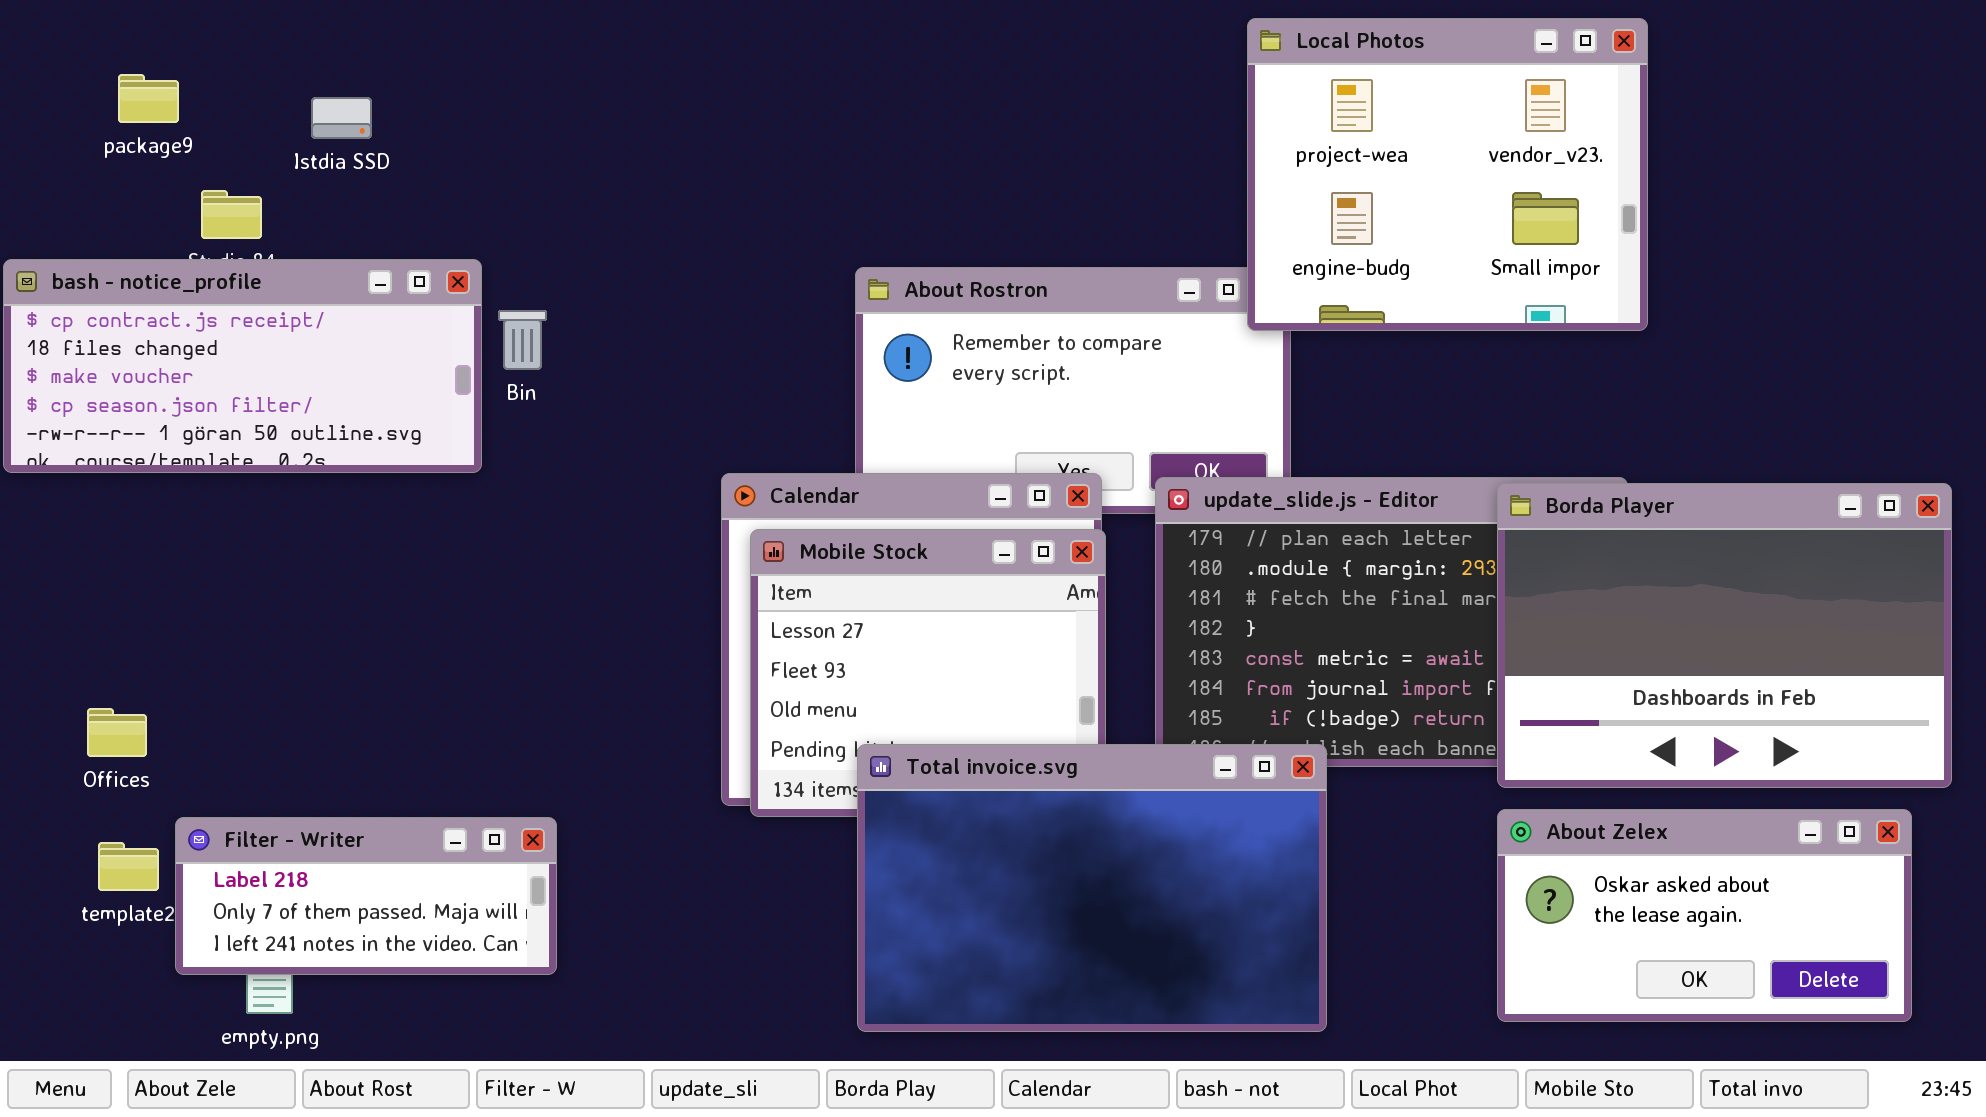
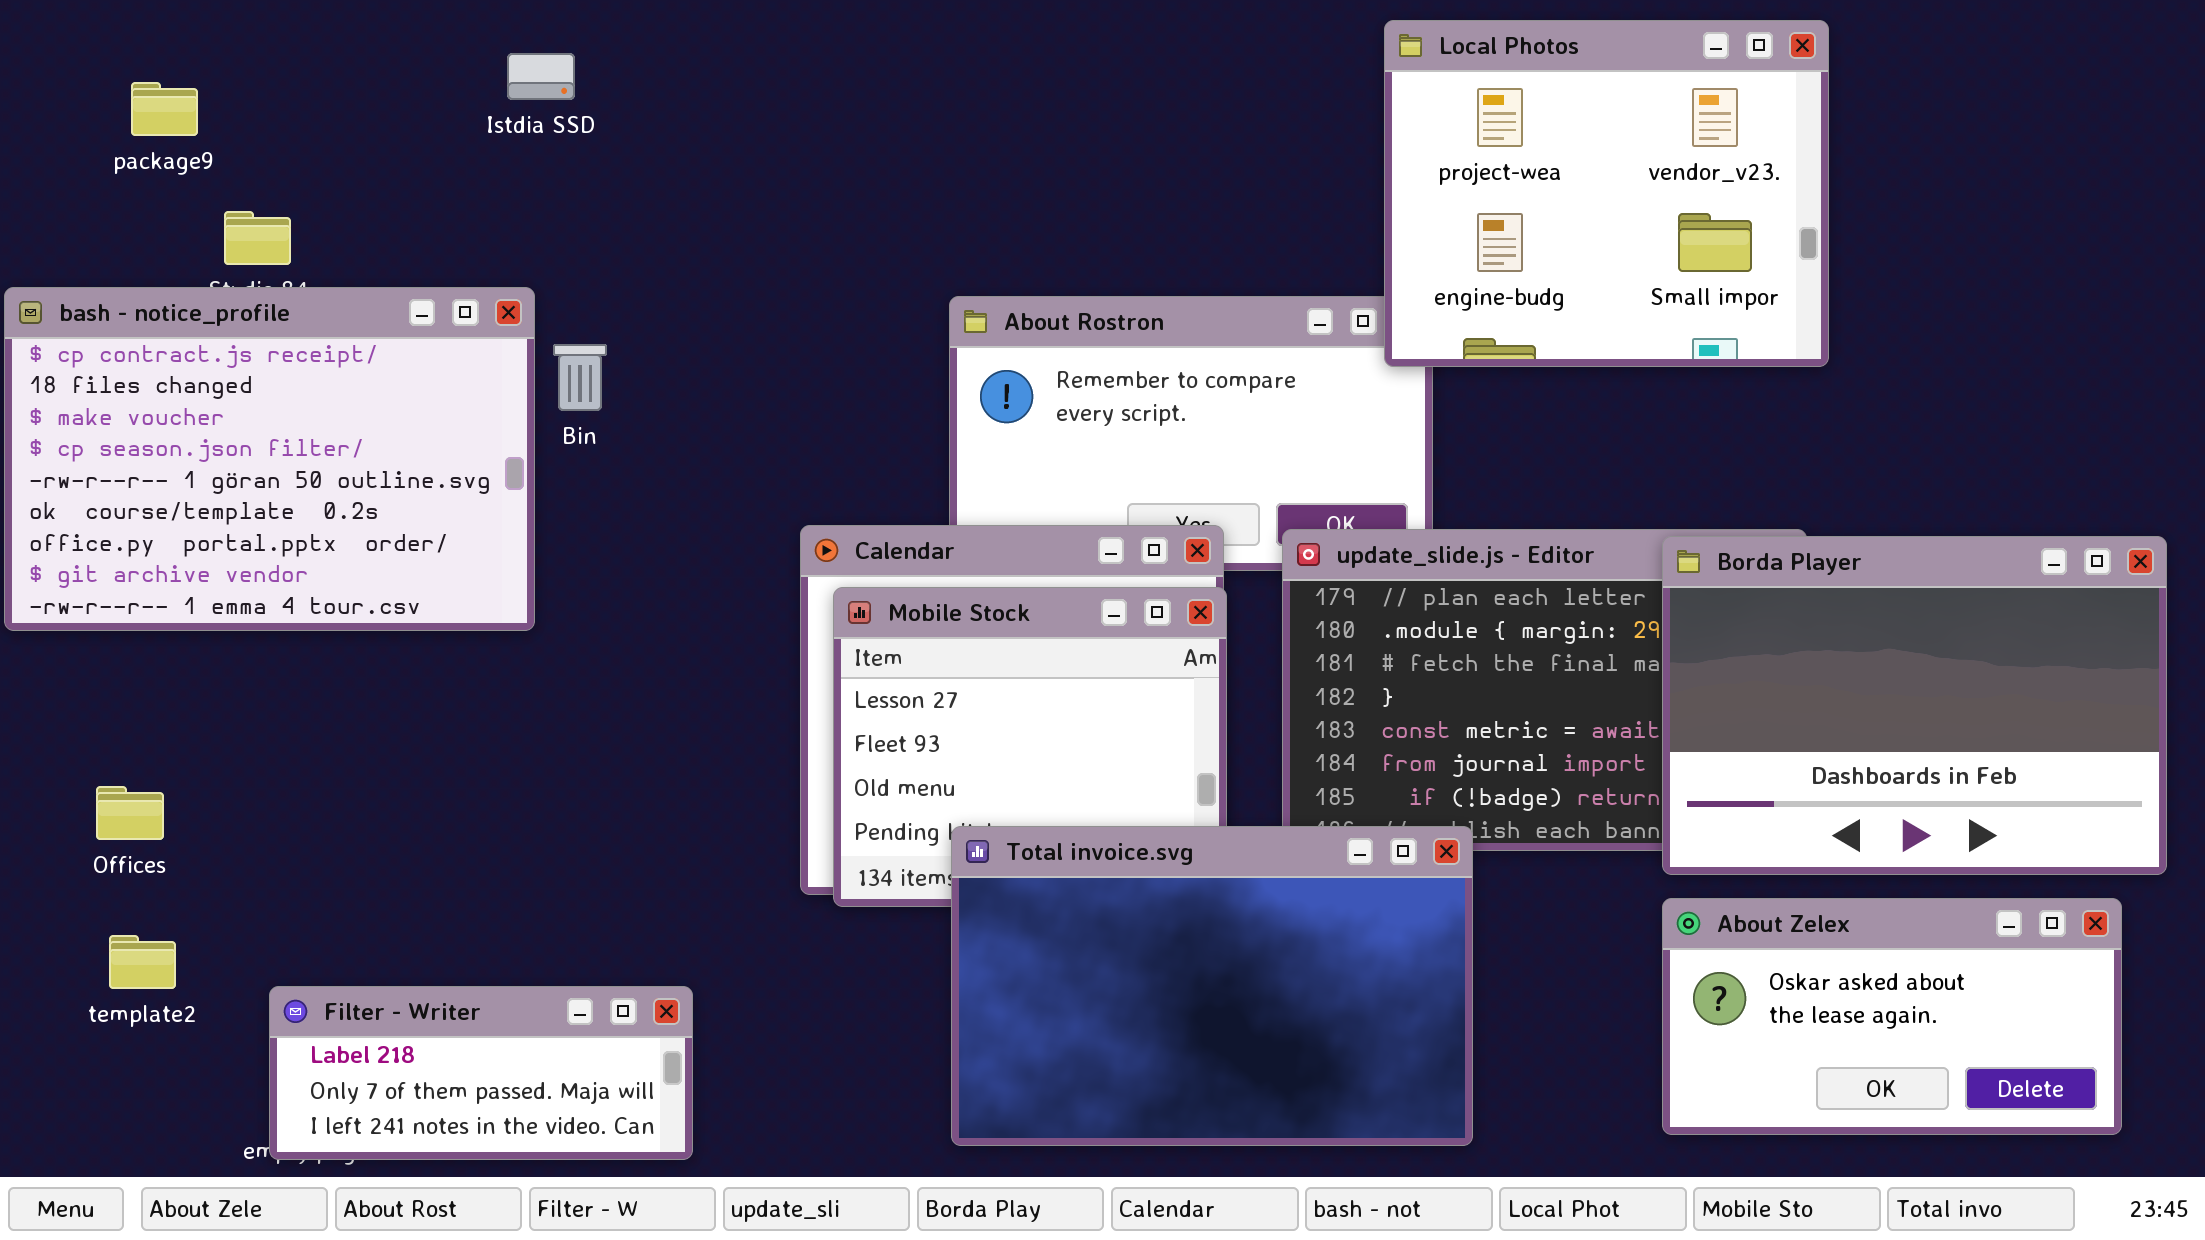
Istdia SSD: [311,97,372,139] -> [507,53,575,100], moved
bash - notice_profile: [3,259,482,473] -> [4,287,535,631], resized
Filter - Writer: [175,817,557,975] -> [269,986,693,1160], moved

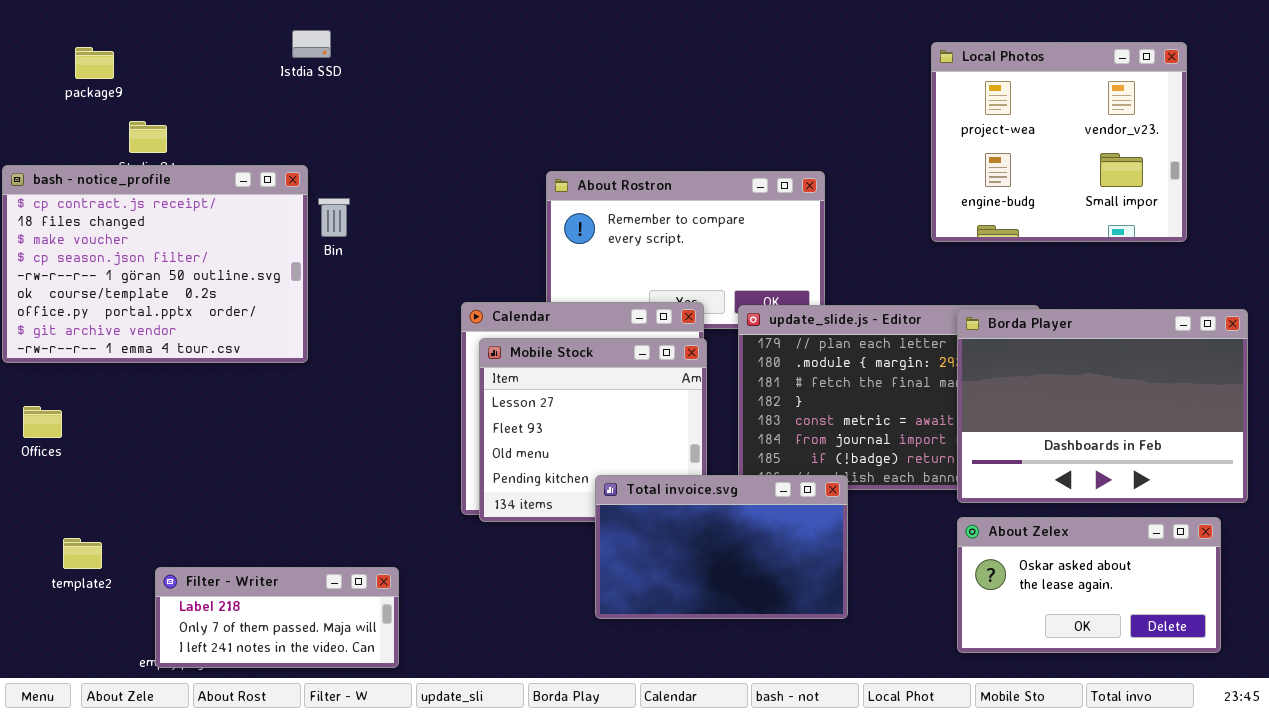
Local Photos: [1384,20,1829,367] -> [931,42,1187,242], moved
Offices: [96,786,164,840] -> [23,406,62,438], moved
Total invoice.svg: [951,826,1473,1146] -> [595,475,848,619], resized

